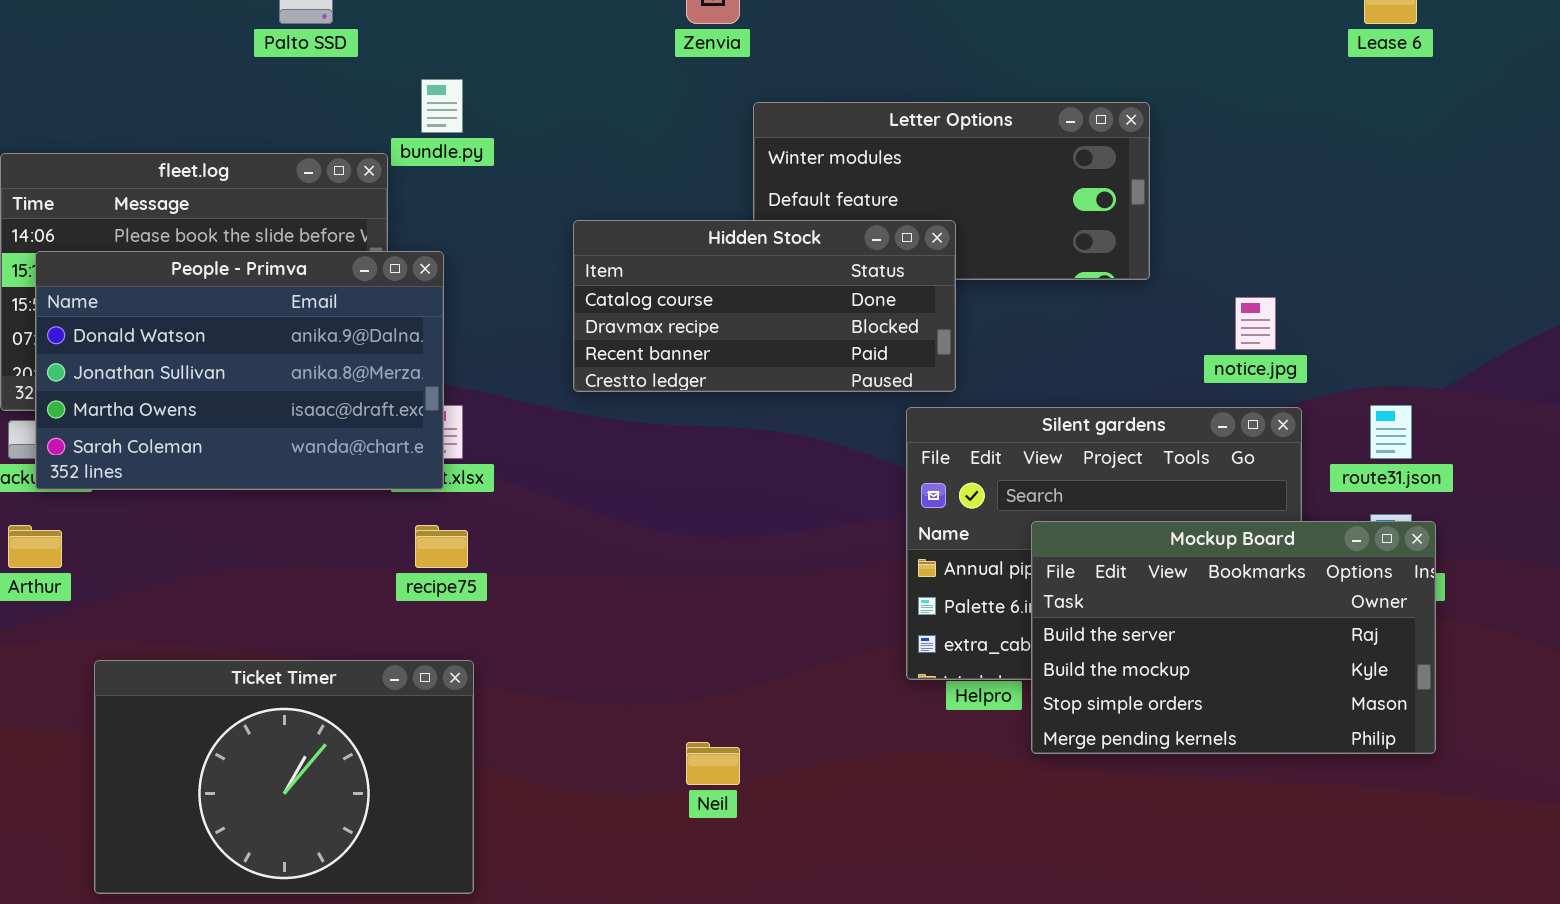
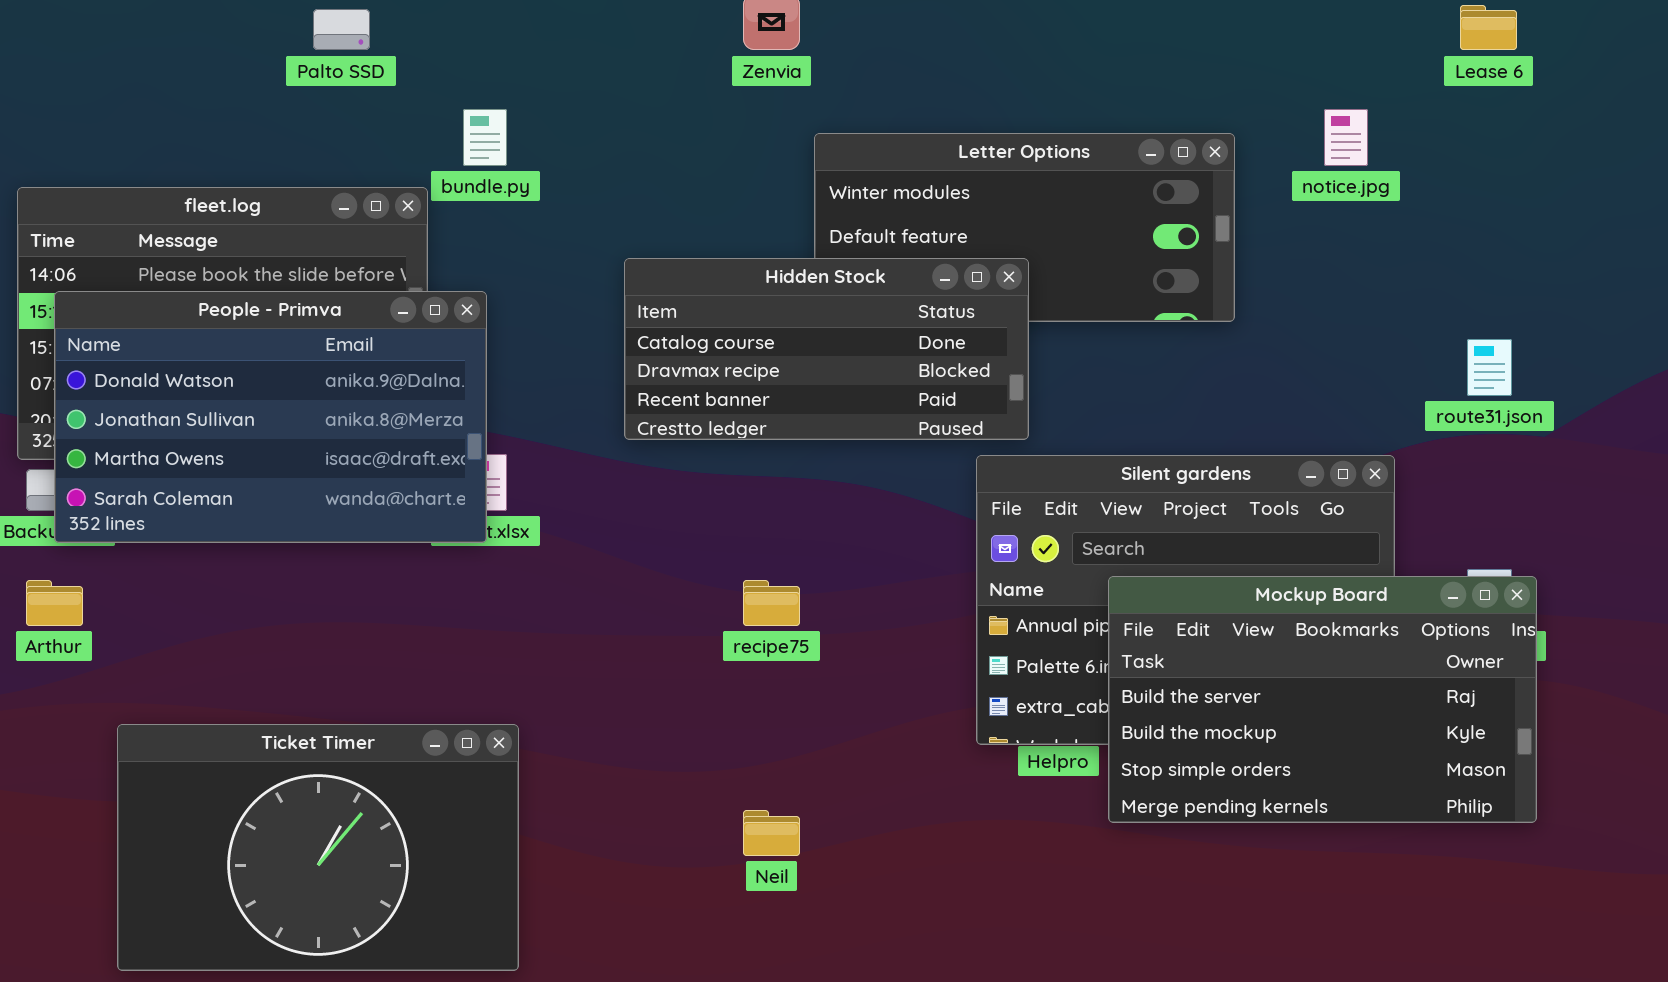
notice.jpg: [1235,297,1276,350] -> [1324,109,1368,166], moved
route31.json: [1370,405,1412,459] -> [1467,339,1512,396], moved
recipe75: [415,525,468,568] -> [743,580,800,626], moved

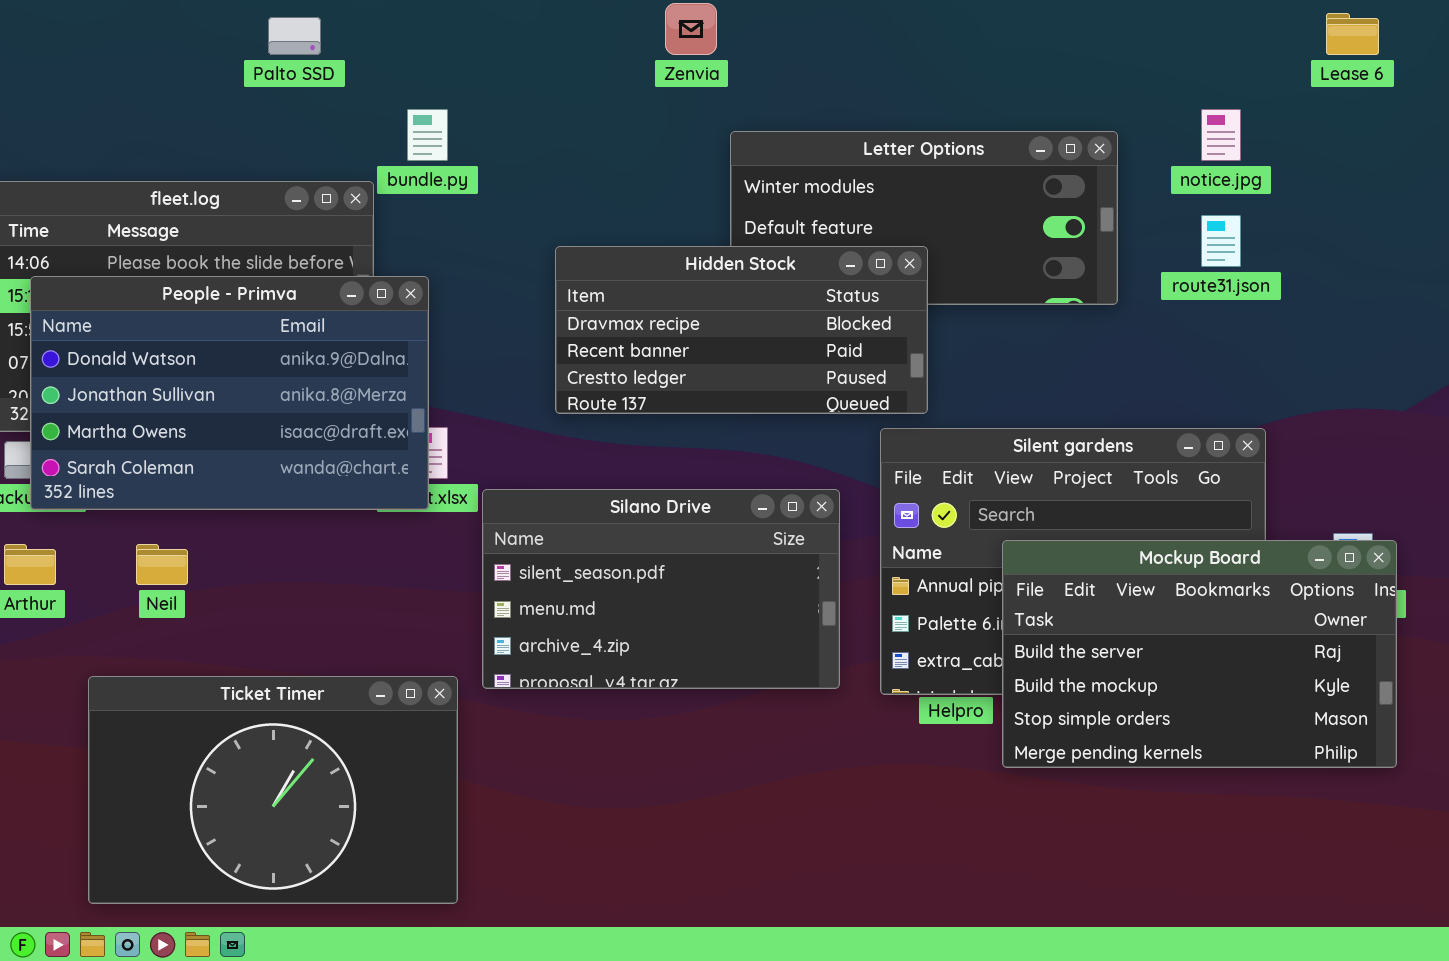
Hidden Stock: [624,258,1029,440] -> [555,246,928,414], scrolled down 1 row
route31.json: [1467,339,1512,396] -> [1201,215,1241,267], moved
Silano Drive: none -> [482,489,840,689], opened
Neil: [743,810,800,856] -> [136,544,188,585], moved

